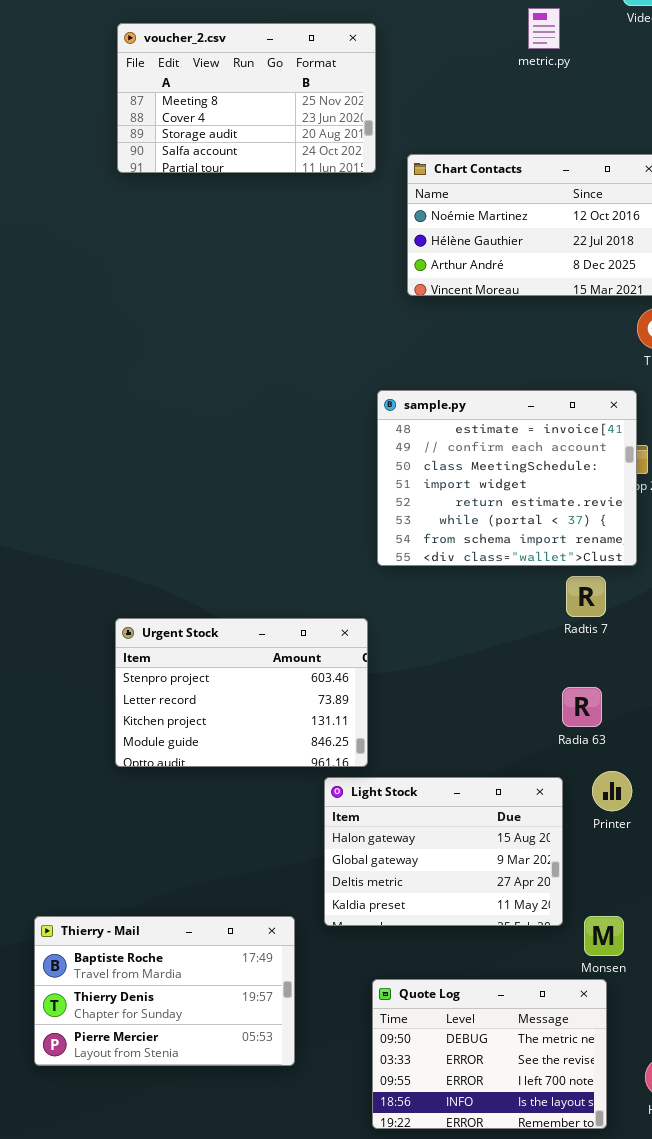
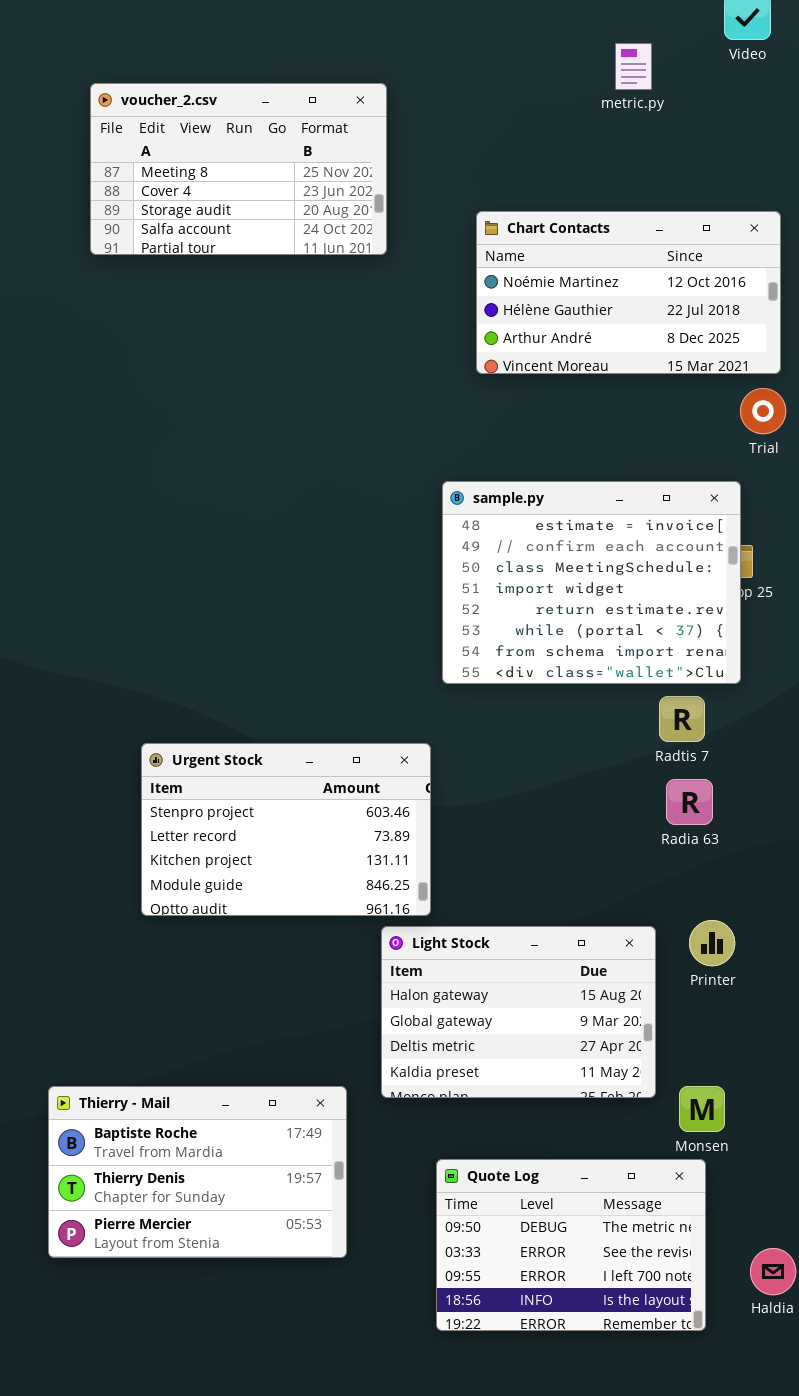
voucher_2.csv: [117,23,376,173] -> [90,83,387,255], moved
Radia 63: [562,687,602,727] -> [666,779,713,825], moved

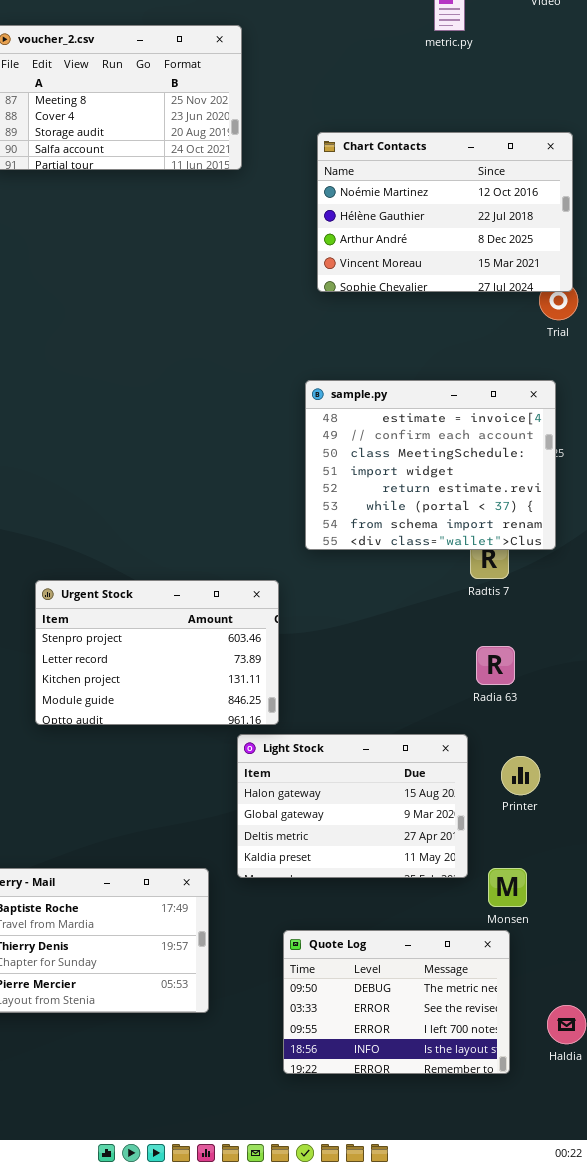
Chart Contacts: [476,211,781,374] -> [317,132,573,292], resized
sample.py: [442,481,741,684] -> [305,380,556,550], moved
Radia 63: [666,779,713,825] -> [476,646,515,685], moved
Printer: [689,920,735,966] -> [501,756,540,795], moved

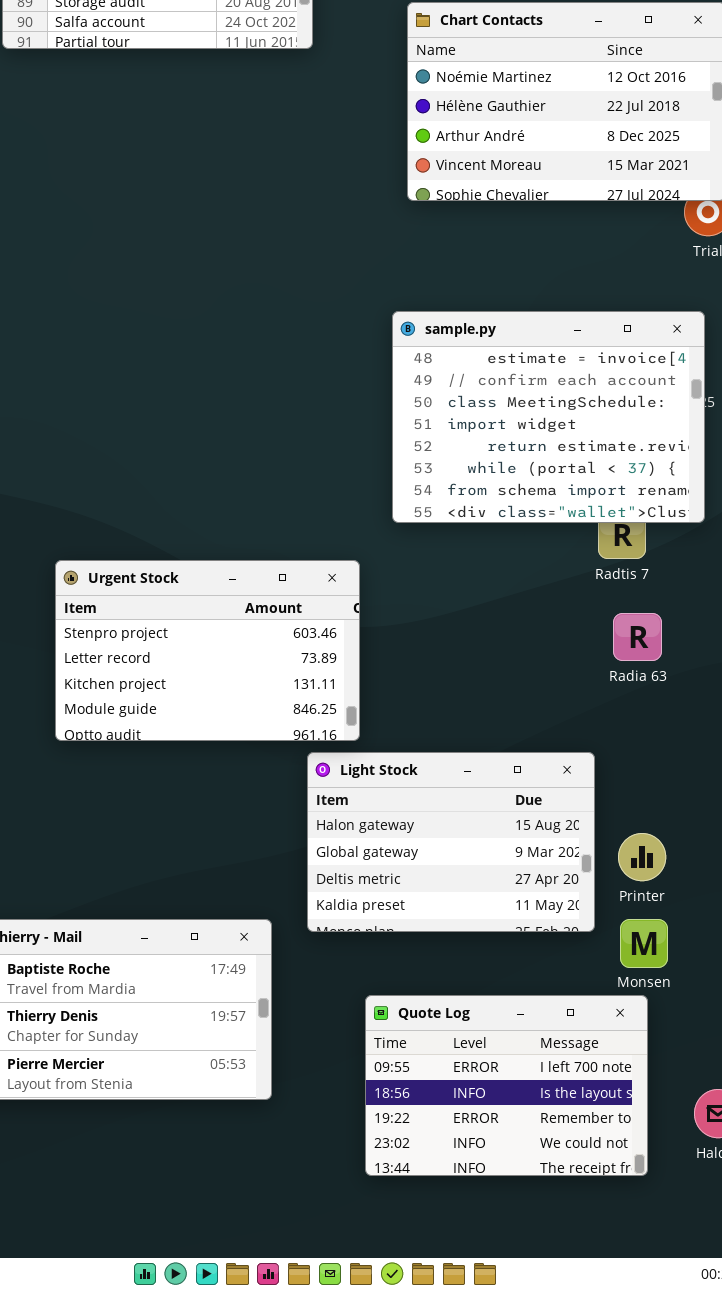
Radia 63: [476,646,515,685] -> [613,613,662,661], moved
Printer: [501,756,540,795] -> [618,833,666,881], moved
Quote Log: [283,930,510,1074] -> [365,995,648,1176], scrolled down 2 rows

